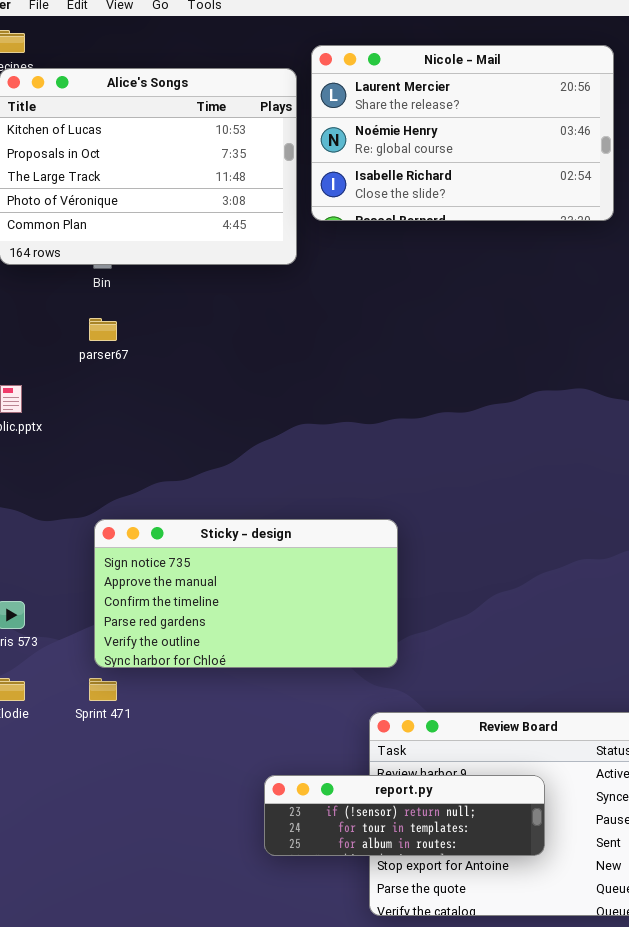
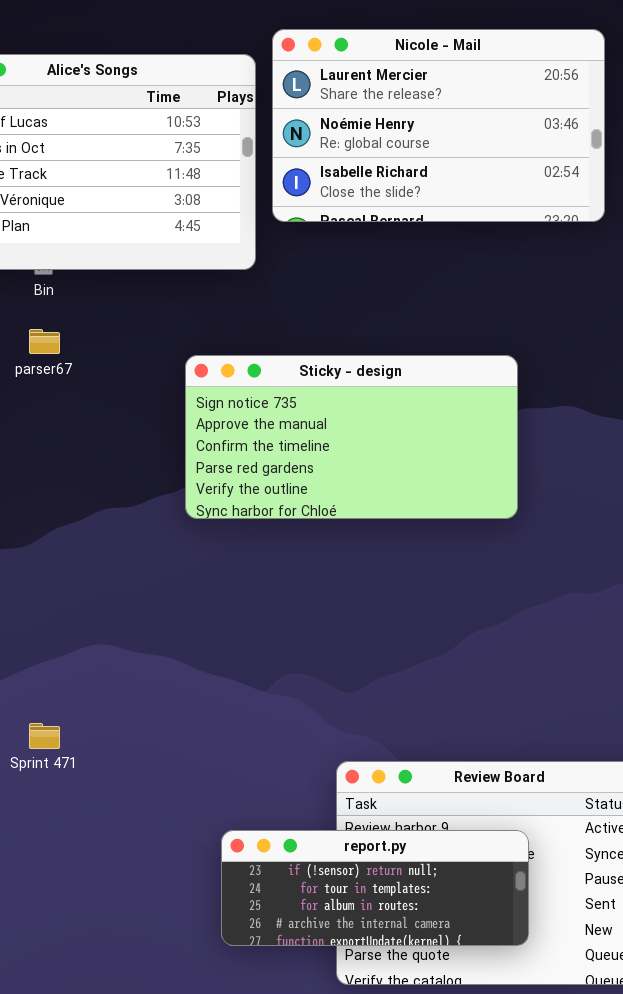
Sticky - design: [94,519,398,668] -> [185,355,518,519], moved
report.py: [264,775,545,856] -> [221,830,529,946], resized

